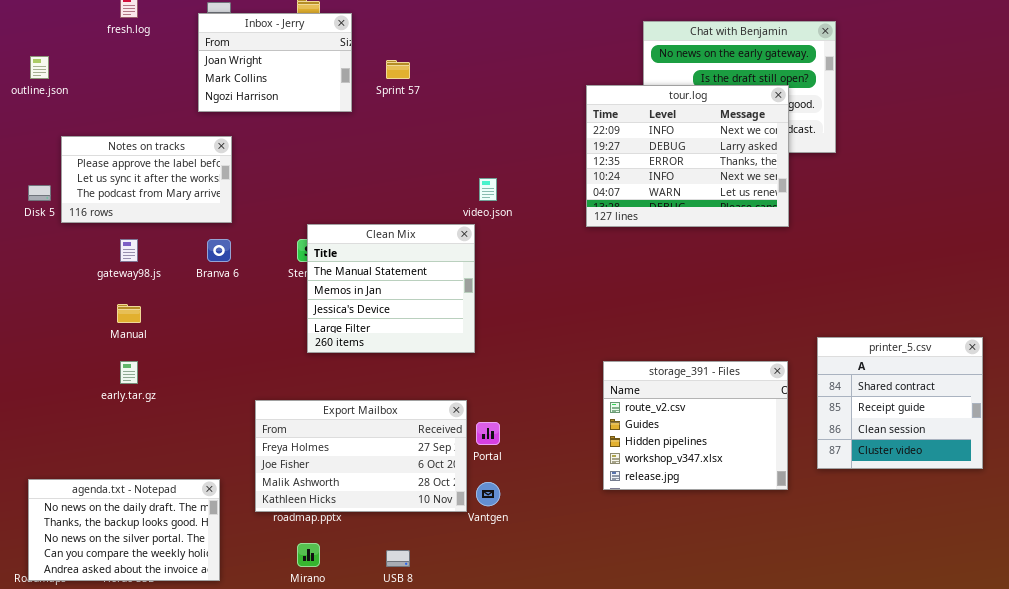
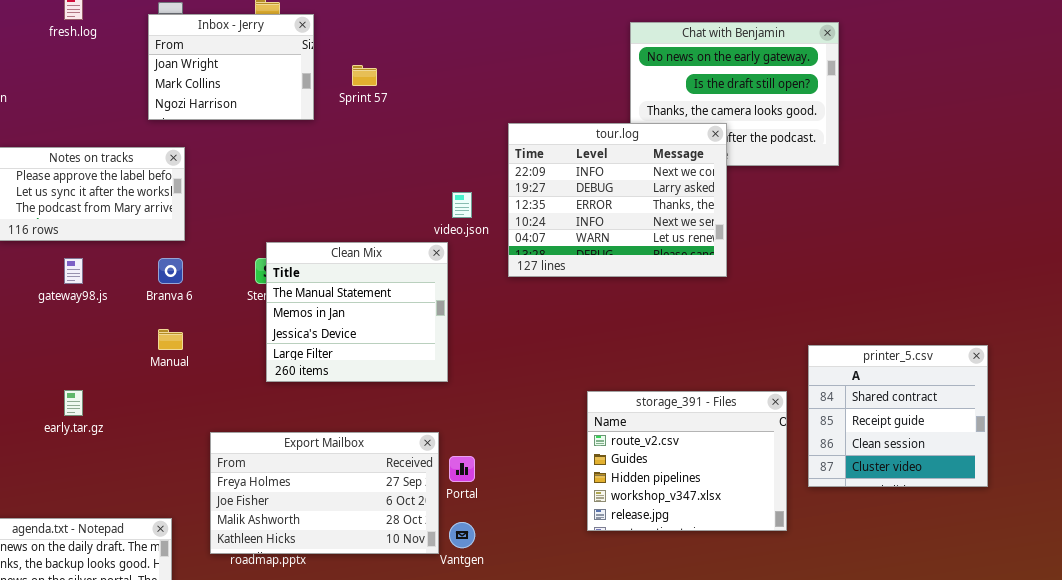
tour.log: [586,85,789,227] -> [508,123,727,277], moved
Manual: [117,304,141,323] -> [158,329,183,350], moved
printer_5.csv: [817,337,983,469] -> [808,345,988,487], moved

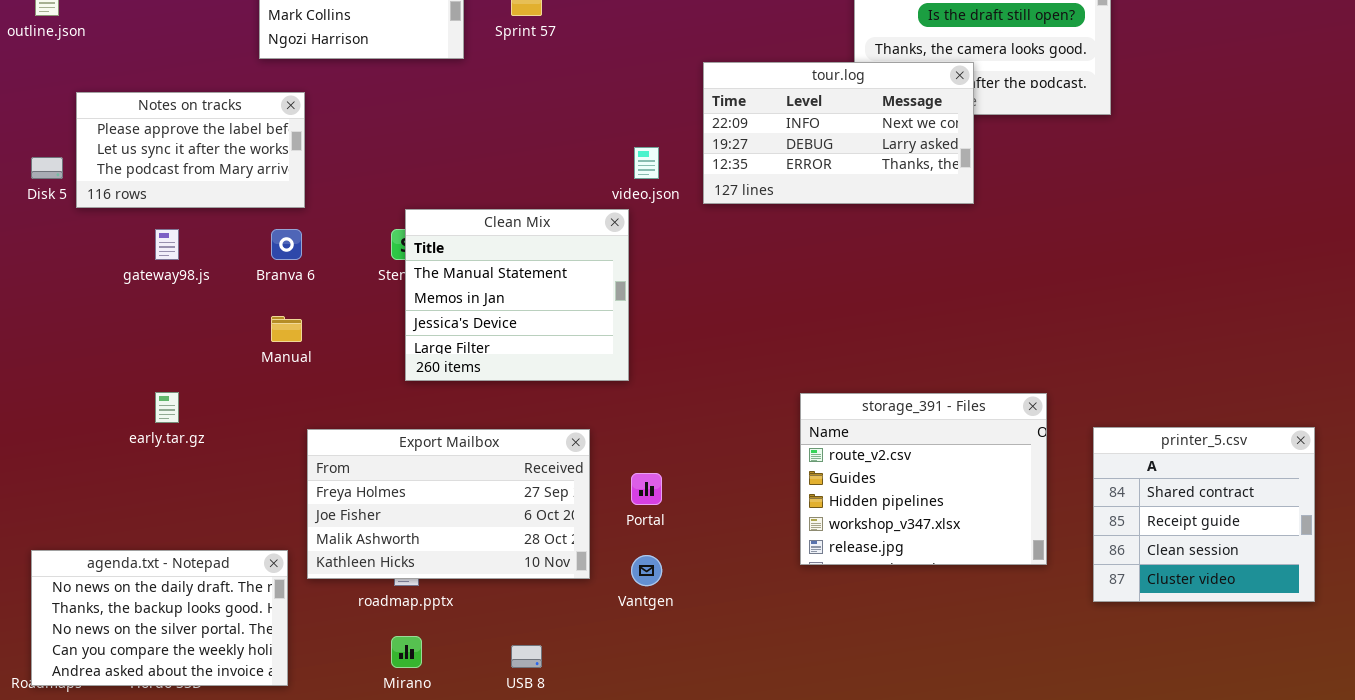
tour.log: [508,123,727,277] -> [703,62,974,204], resized
printer_5.csv: [808,345,988,487] -> [1093,427,1315,602], moved
Export Mailbox: [210,432,439,554] -> [307,429,590,579], moved

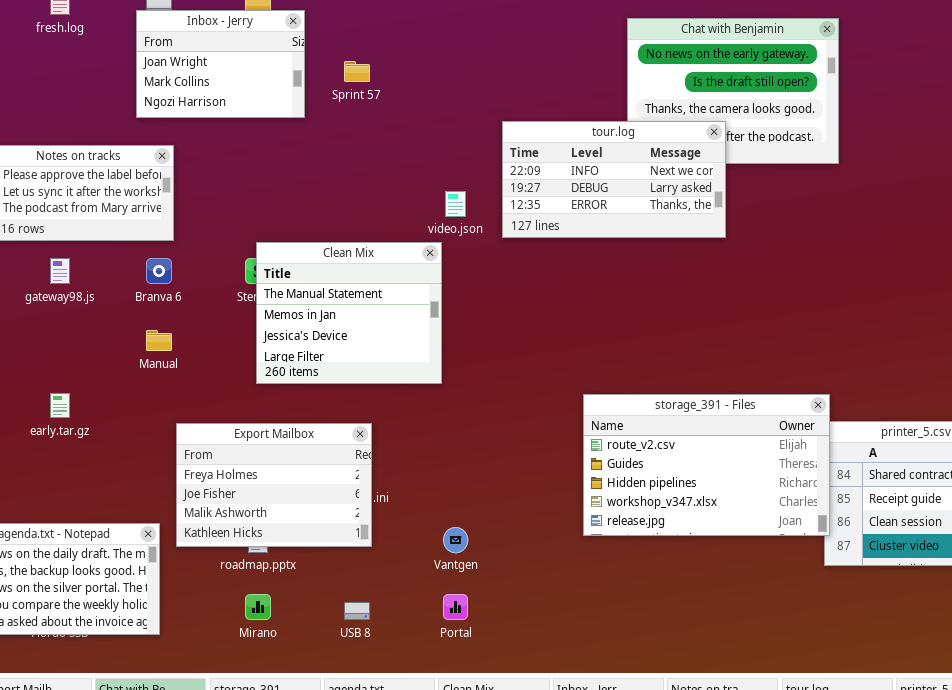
storage_391 - Files: [800,393,1047,565] -> [583,394,830,536], resized
Export Mailbox: [307,429,590,579] -> [176,423,372,547], resized
Portal: [631,473,662,505] -> [443,594,468,620], moved

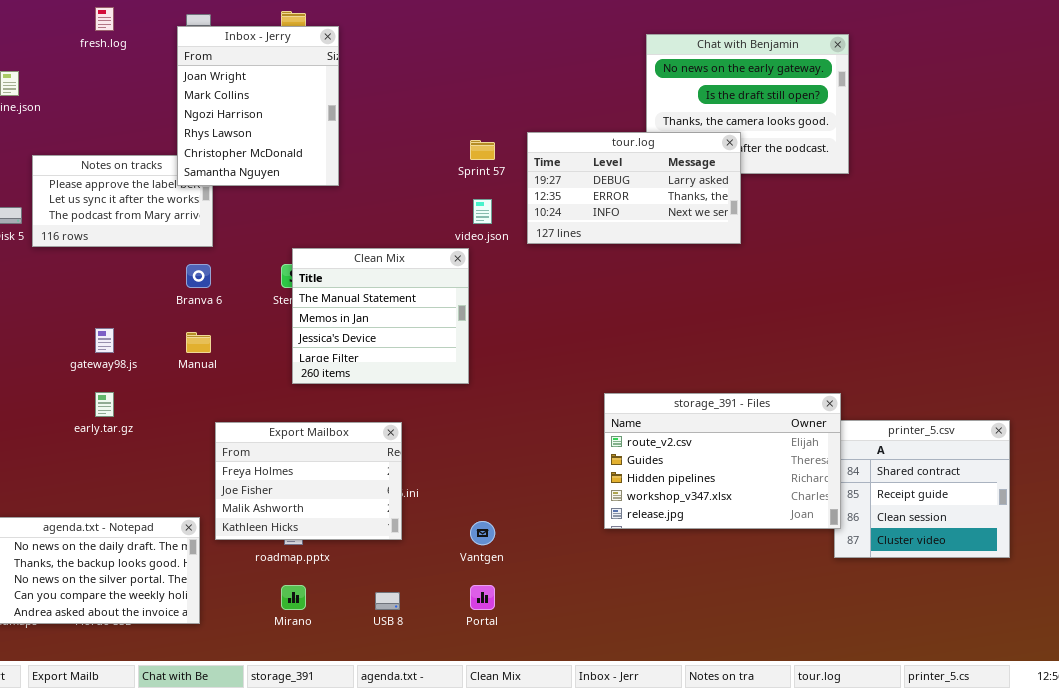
Inbox - Jerry: [136,10,305,118] -> [177,26,339,186], resized
Sprint 57: [344,61,370,82] -> [470,140,495,160], moved
tour.log: [502,121,726,238] -> [527,132,741,244], scrolled down 1 row
gateway98.js: [50,258,70,284] -> [95,328,114,353], moved

